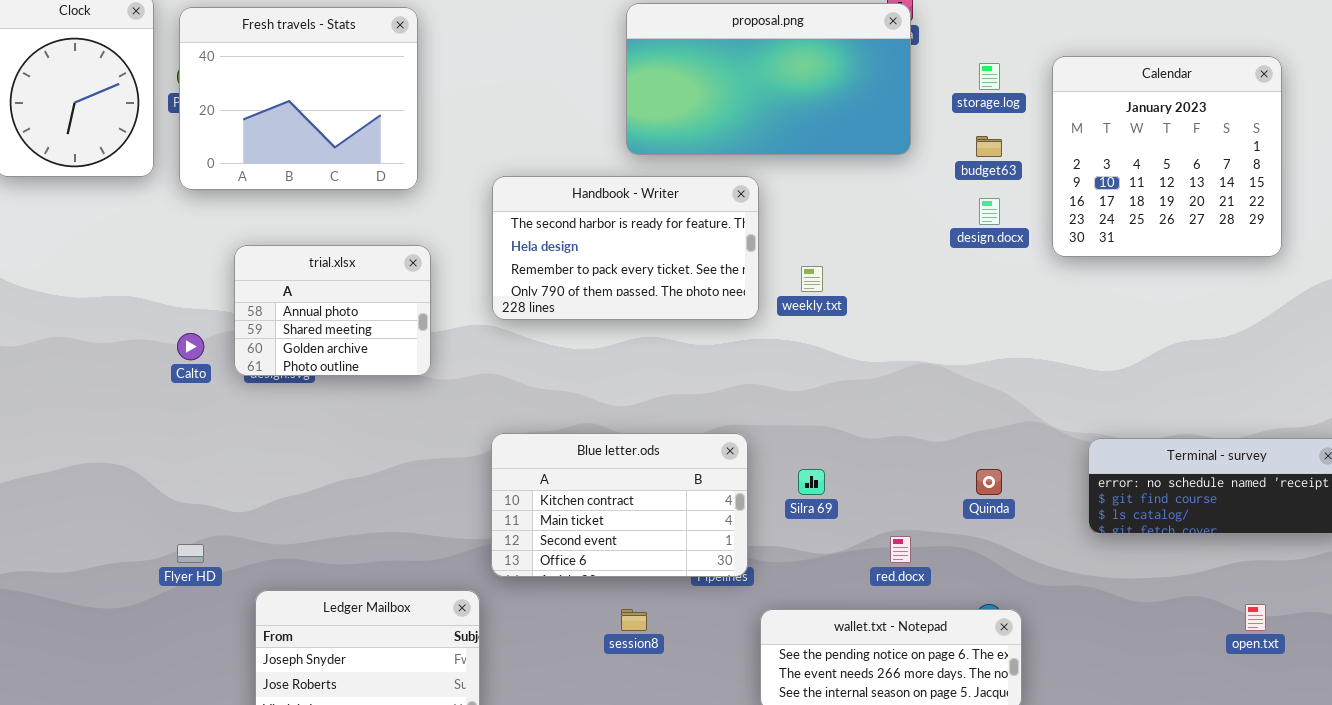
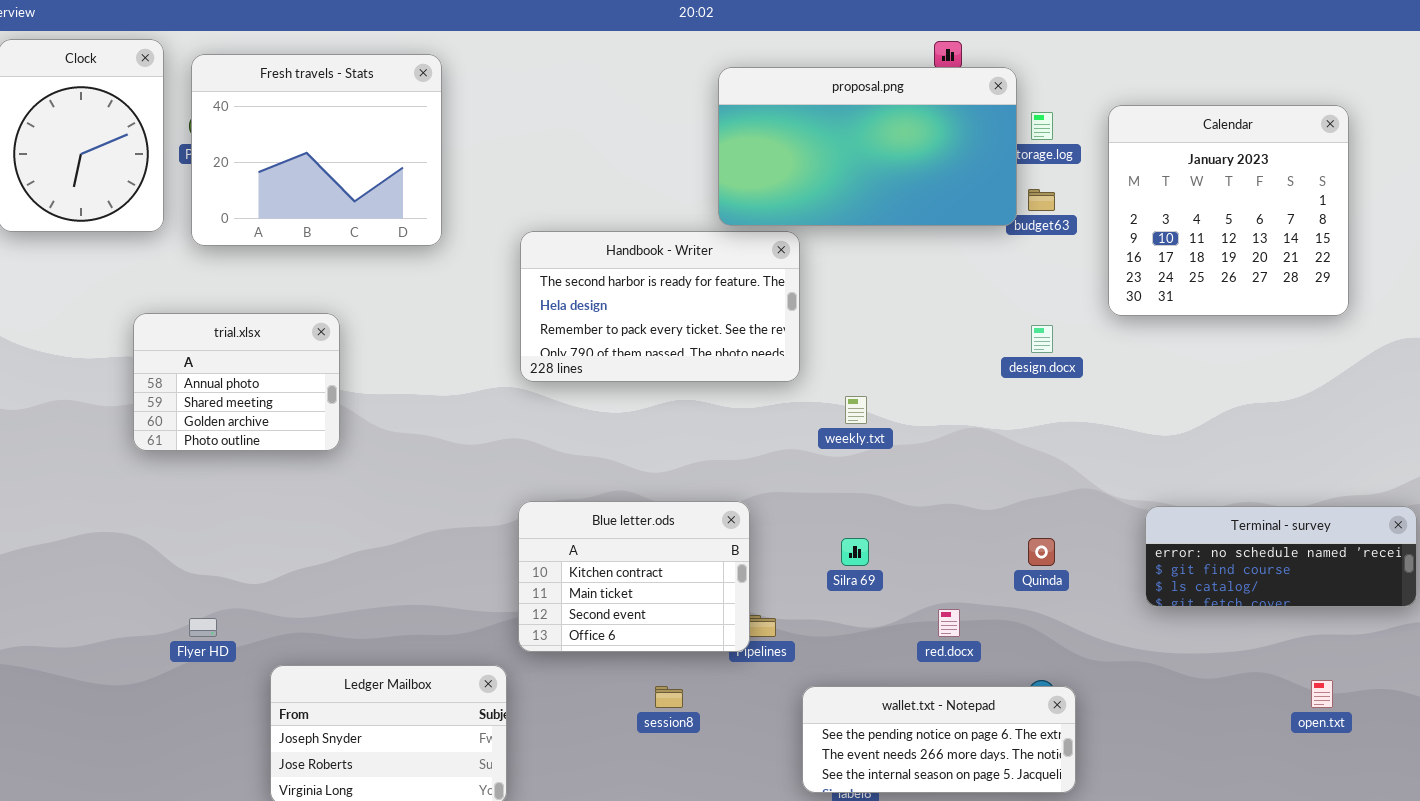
proposal.png: [626,3,911,155] -> [718,67,1017,226], moved
design.docx: [979,198,1000,225] -> [1031,325,1053,353], moved
trial.xlsx: [234,245,431,376] -> [133,313,340,451], moved
weekly.txt: [801,266,823,292] -> [845,396,867,424], moved
Blue letter.ods: [491,433,748,577] -> [518,501,750,652], resized

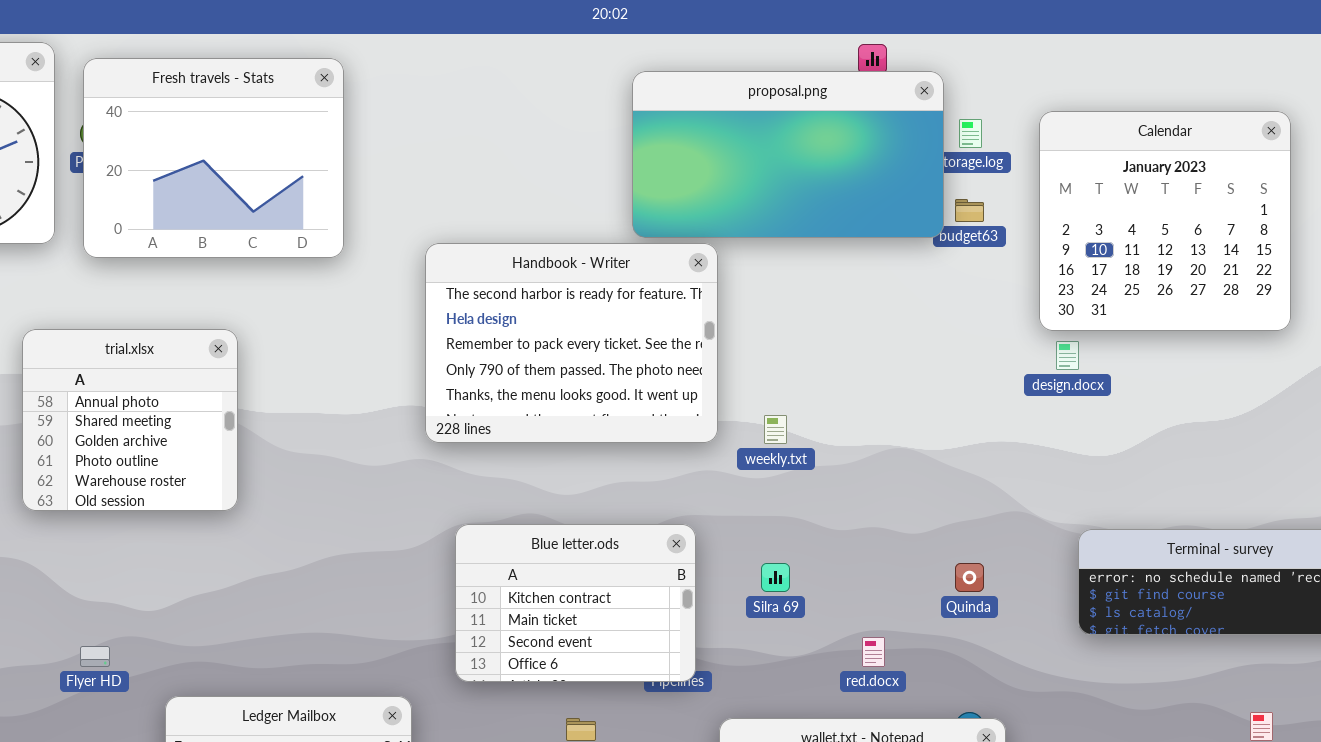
Handbook - Writer: [520,231,800,382] -> [425,243,718,443], resized
trial.xlsx: [133,313,340,451] -> [22,329,238,511], resized
design.docx: [1031,325,1053,353] -> [1056,341,1079,370], moved
Blue letter.ods: [518,501,750,652] -> [455,524,696,682], moved

